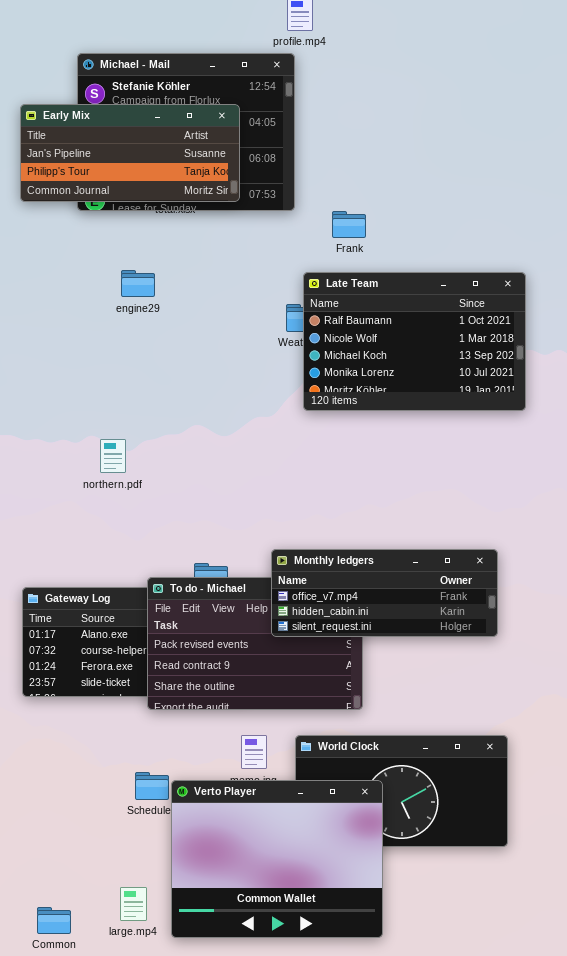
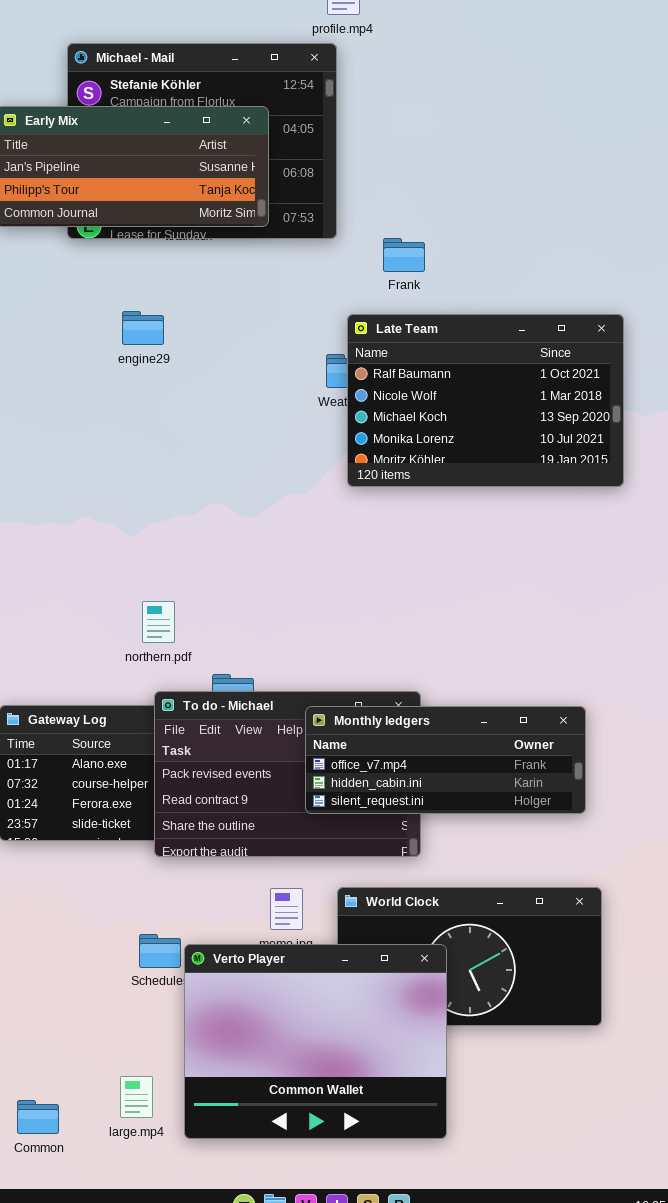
northern.pdf: [100,439,126,473] -> [142,601,175,643], moved
Monthly ledgers: [271,549,498,637] -> [305,706,586,814], moved

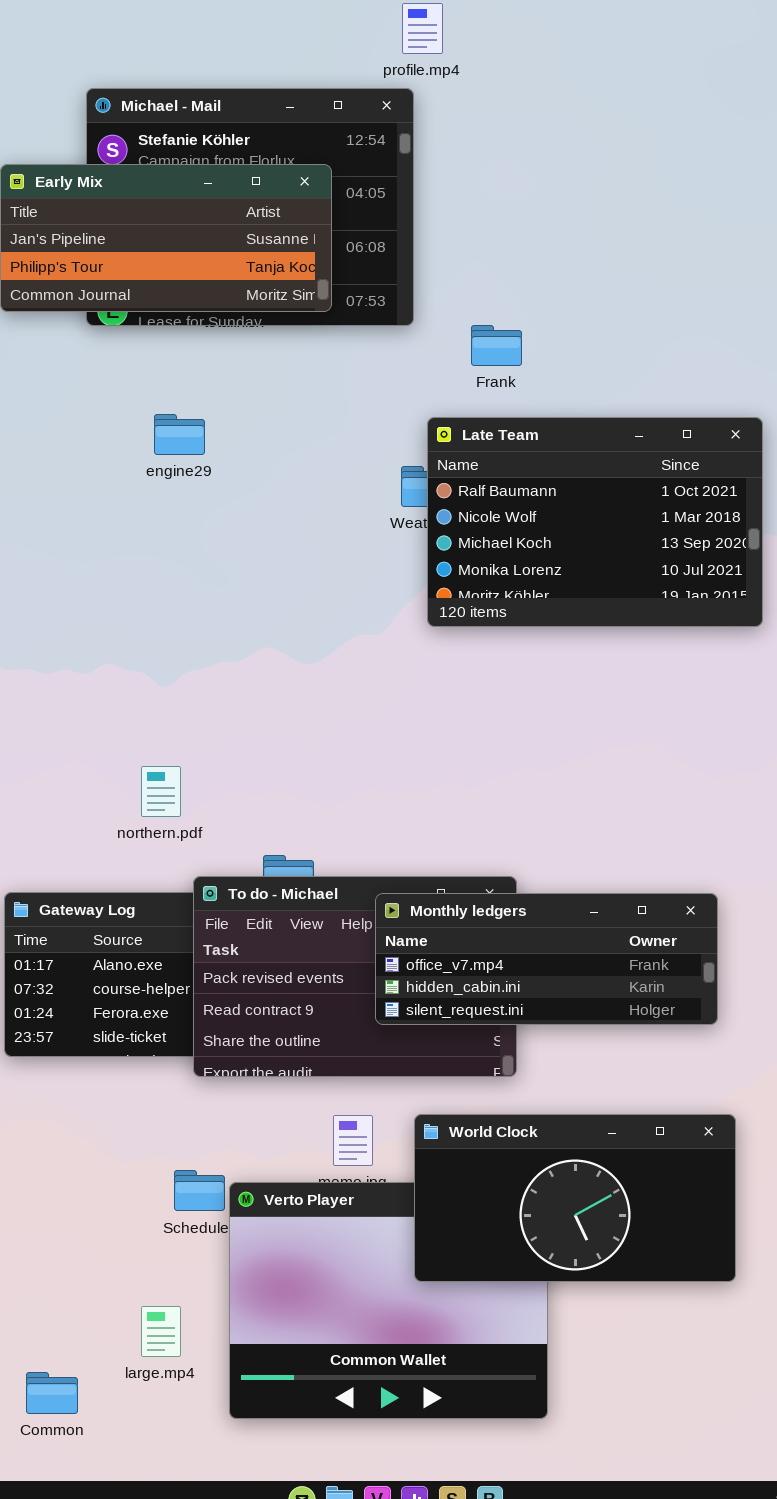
northern.pdf: [142,601,175,643] -> [141,766,181,817], moved
World Clock: [337,887,602,1026] -> [414,1114,736,1282], raised
large.mp4: [120,1076,153,1118] -> [141,1306,181,1357], moved

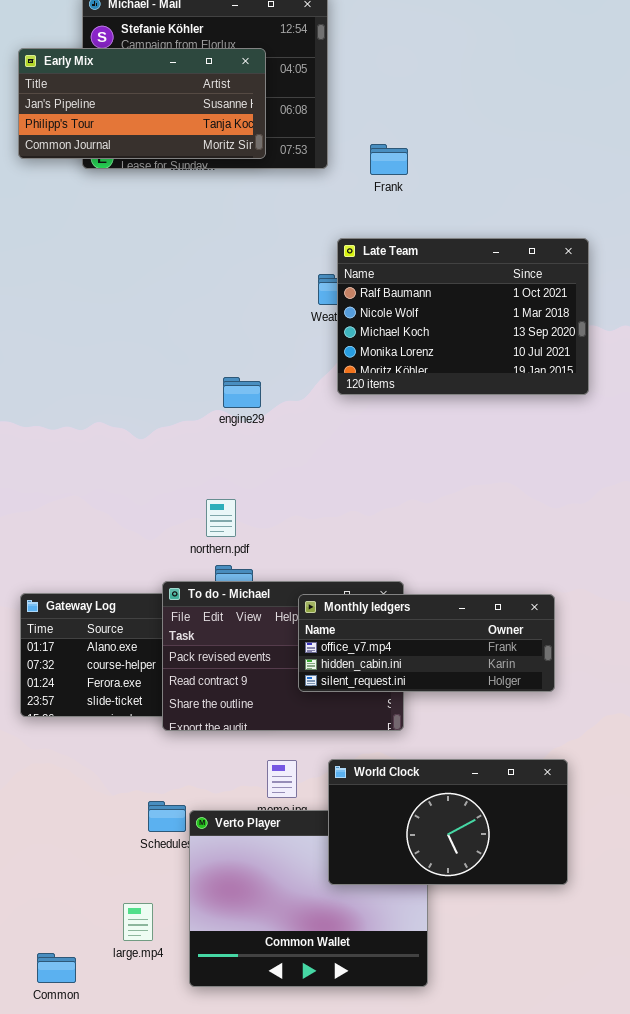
Frank: [471,325,522,366] -> [370,144,408,175], moved
engine29: [154,414,205,455] -> [223,377,261,408], moved
northern.pdf: [141,766,181,817] -> [206,499,236,537], moved

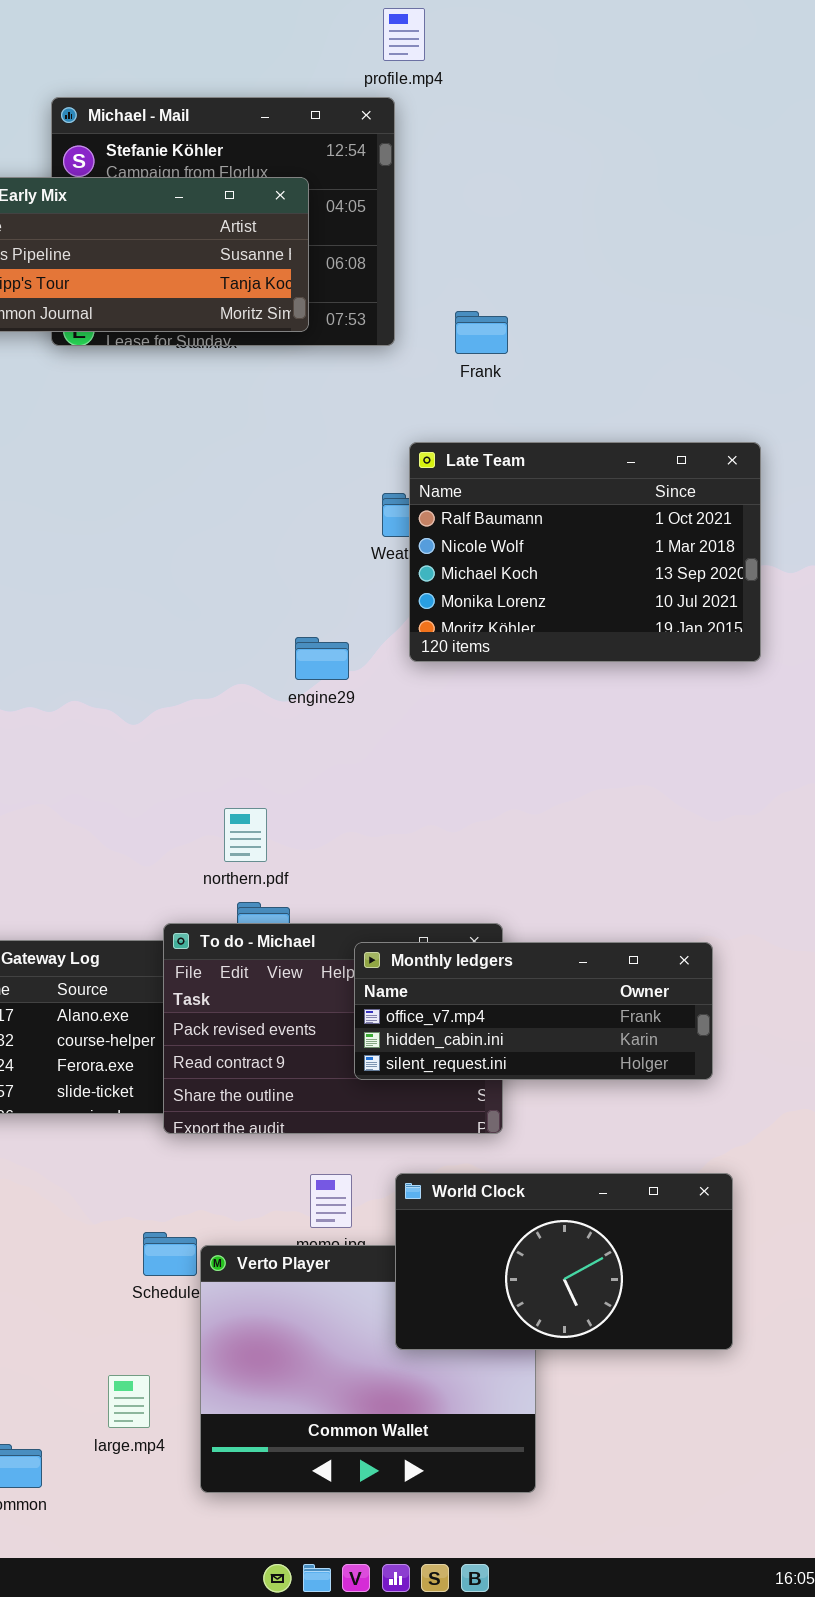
engine29: [223,377,261,408] -> [295,637,349,680], moved

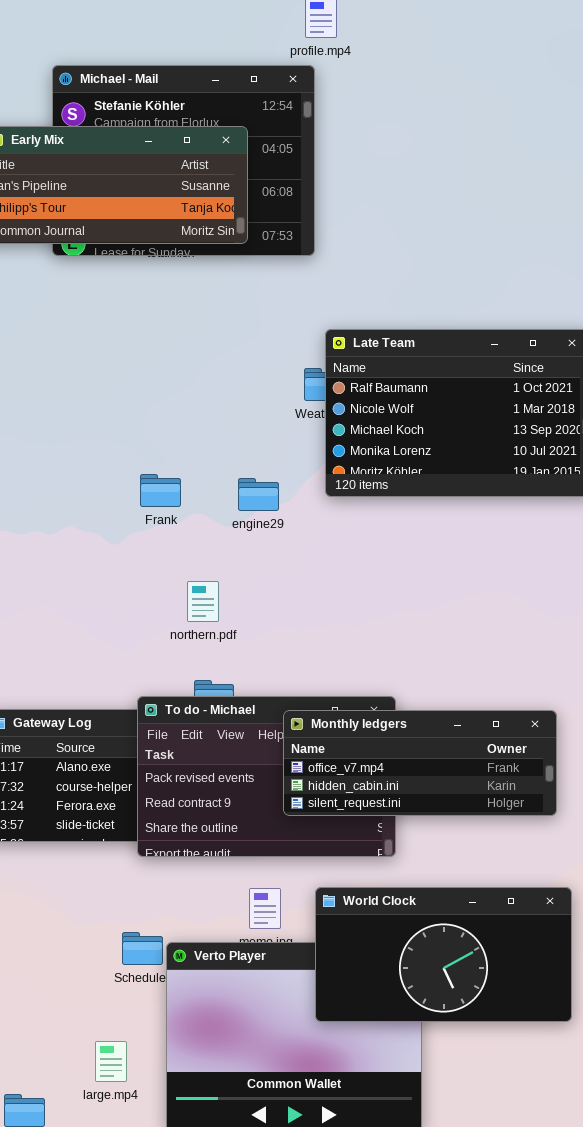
Frank: [455,311,508,354] -> [140,474,181,507], moved
northern.pdf: [224,808,267,862] -> [187,581,219,622], moved

